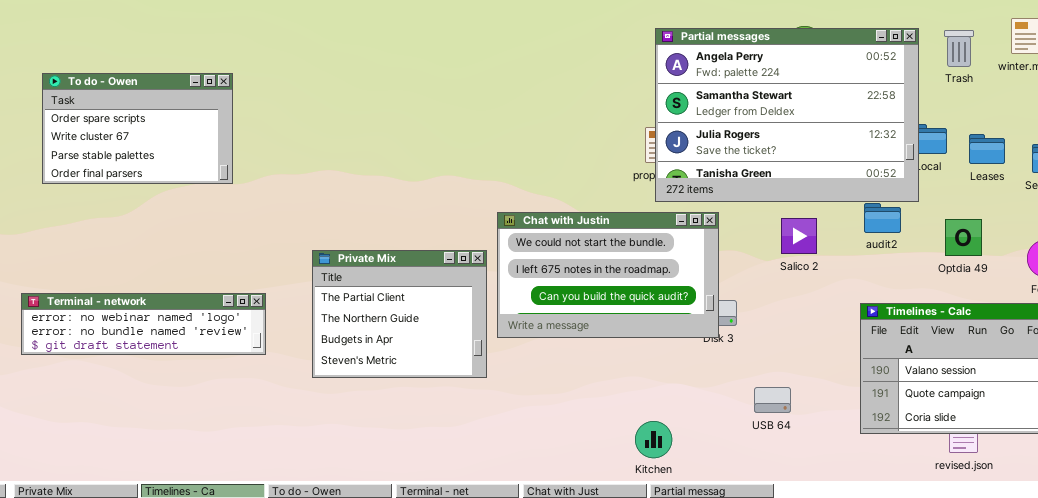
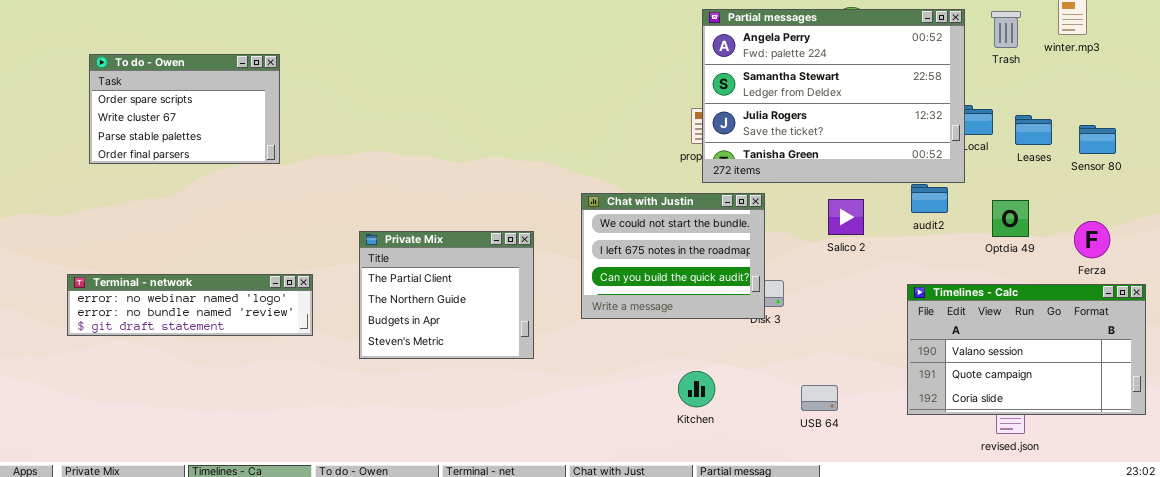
Chat with Justin: [497,212,719,338] -> [581,193,765,319], resized
USB 64: [754,387,791,413] -> [801,385,838,411], moved
Kitchen: [635,421,672,458] -> [678,371,715,407], moved

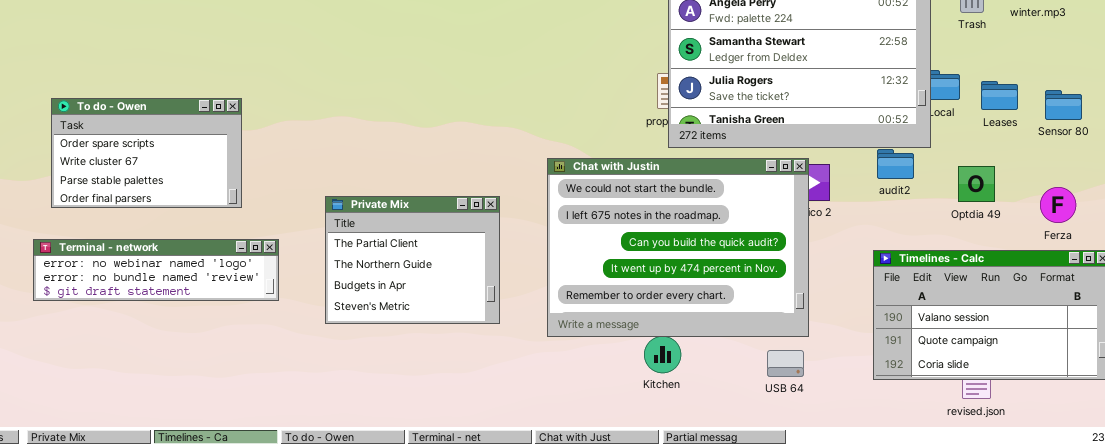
To do - Owen: [89,54,280,164] -> [51,98,242,208], moved
Chat with Justin: [581,193,765,319] -> [547,158,809,337], resized

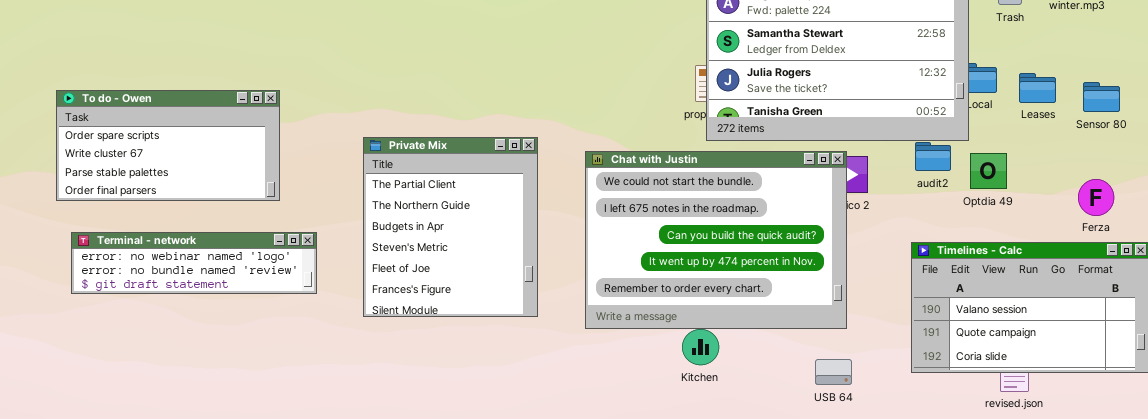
To do - Owen: [51,98,242,208] -> [56,90,280,201], resized
Optdia 49: [958,166,995,202] -> [970,153,1007,189], moved
Private Mix: [325,196,500,324] -> [363,137,538,317], resized
USB 64: [767,350,804,377] -> [815,359,852,385], moved

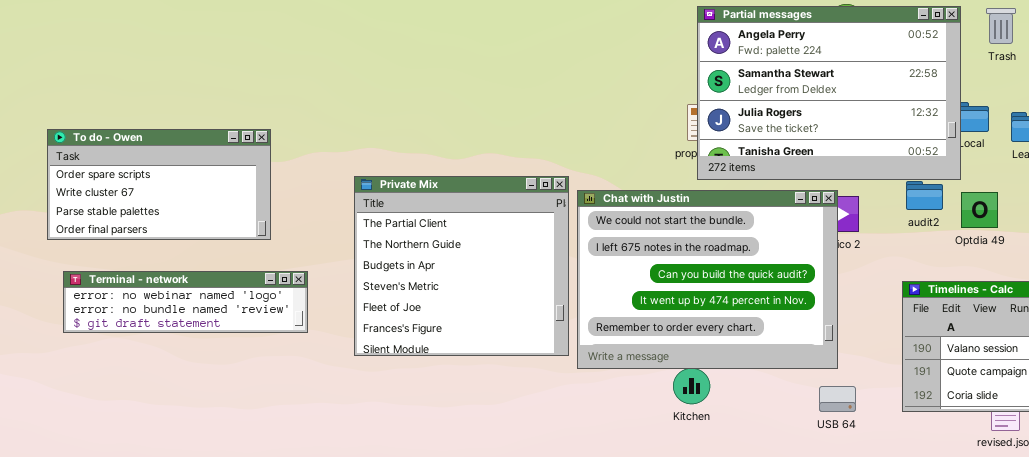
Private Mix: [363,137,538,317] -> [354,176,569,356], resized
USB 64: [815,359,852,385] -> [819,386,856,412], moved

